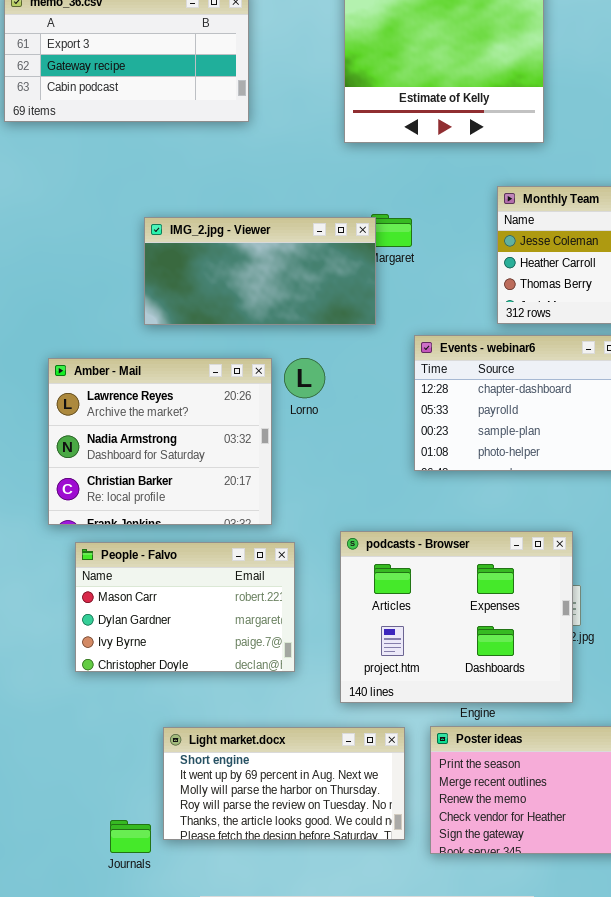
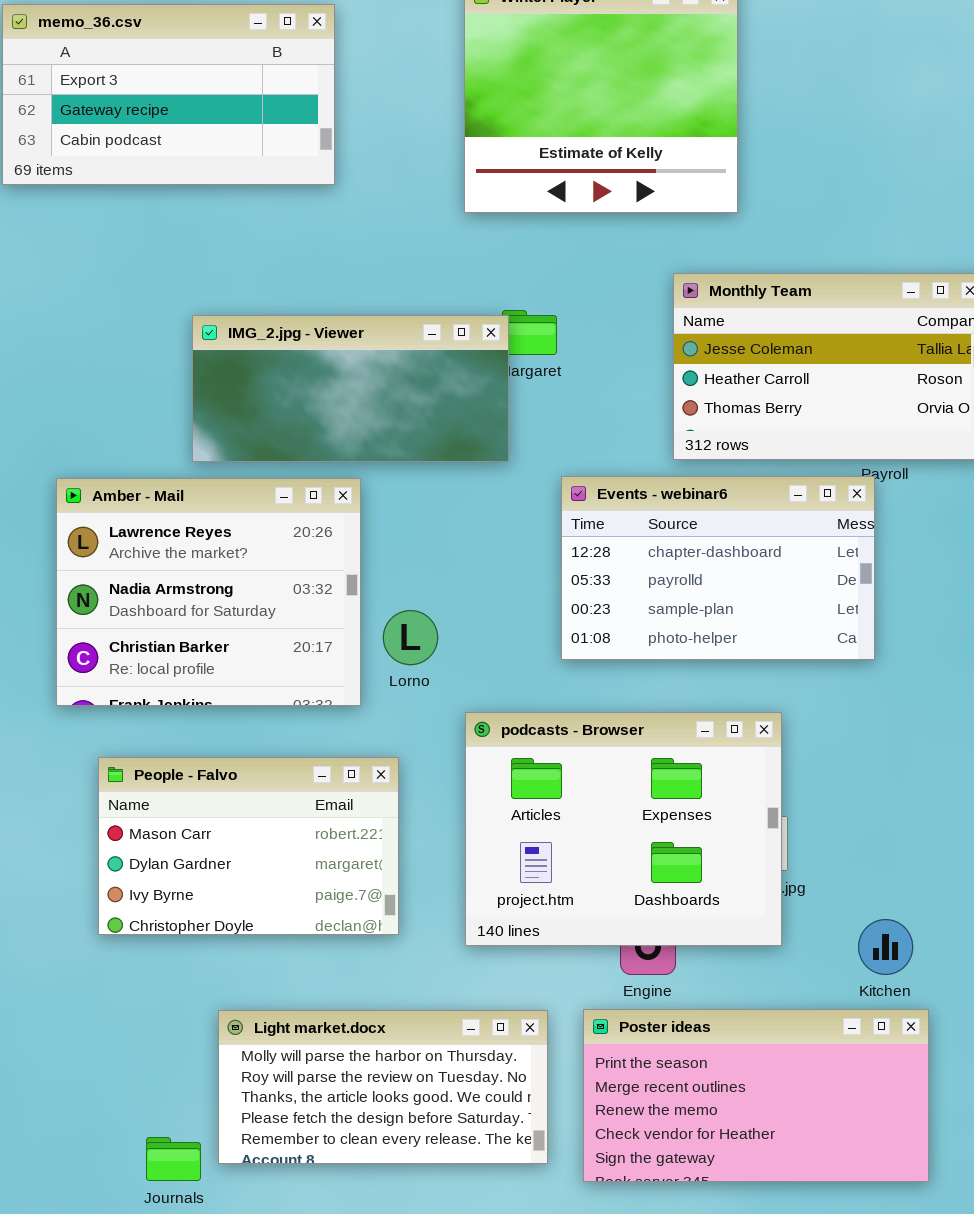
Amber - Mail: [48,358,272,525] -> [56,478,361,706], moved
Lorno: [284,358,325,398] -> [383,610,438,665], moved
podcasts - Browser: [340,531,573,703] -> [465,712,782,946], moved
Light market.docx: [163,727,405,840] -> [218,1010,548,1164], scrolled down 2 rows

